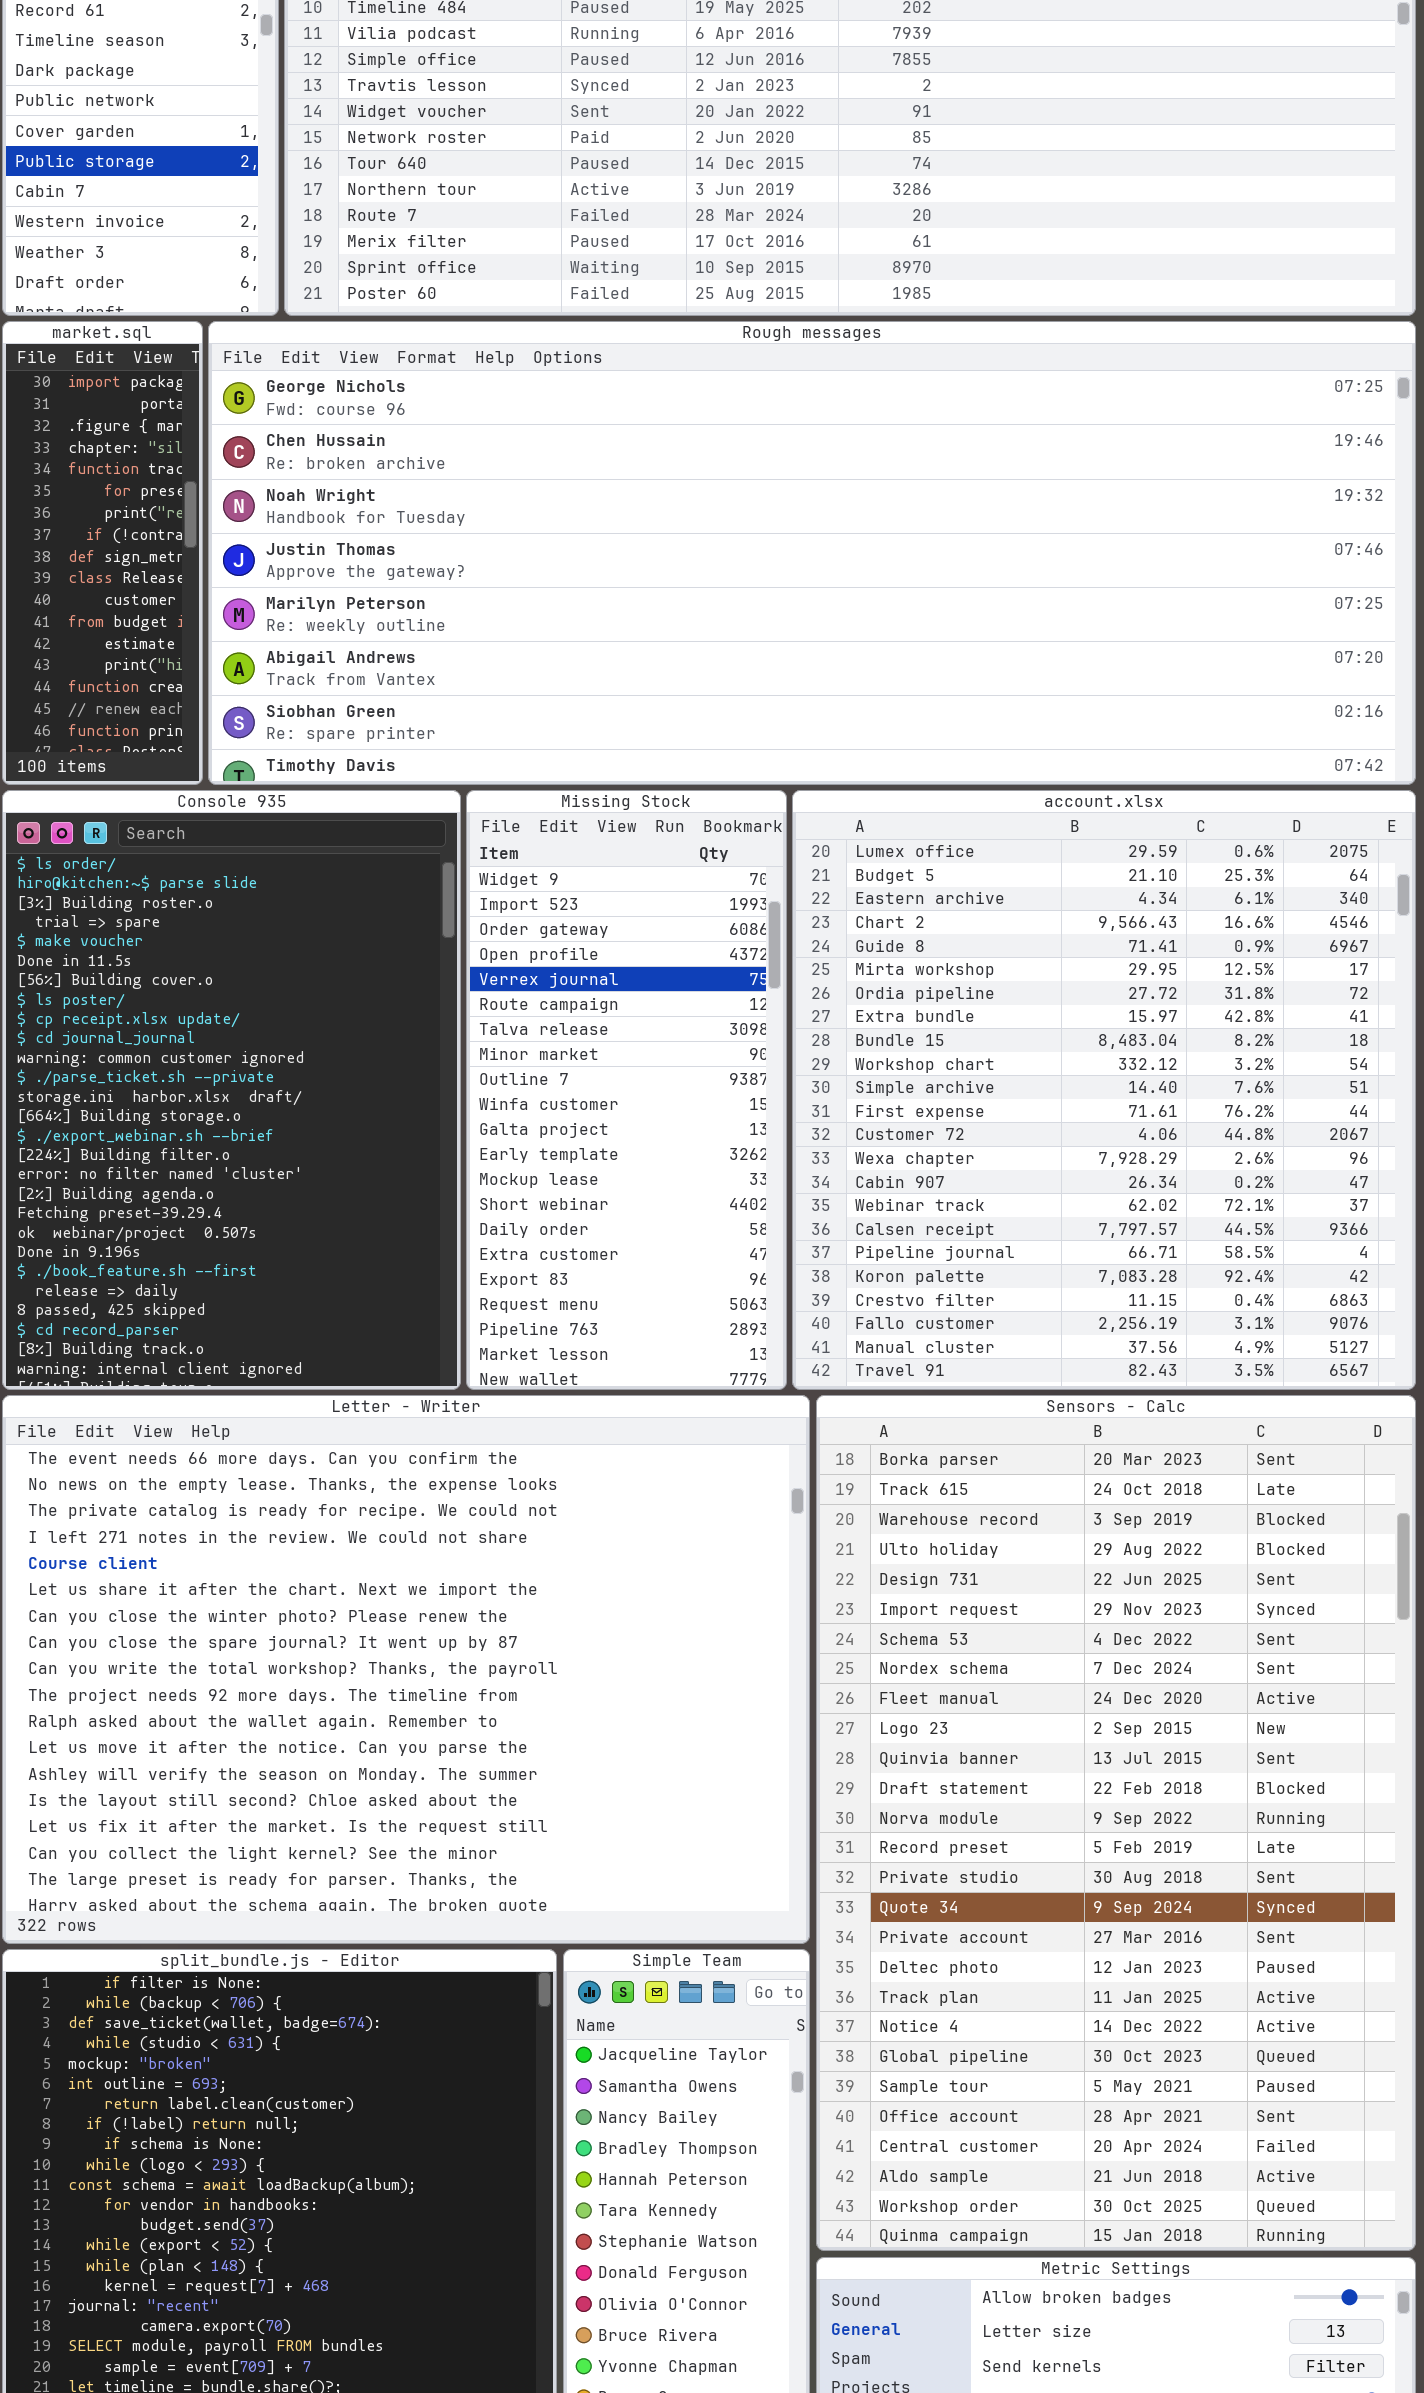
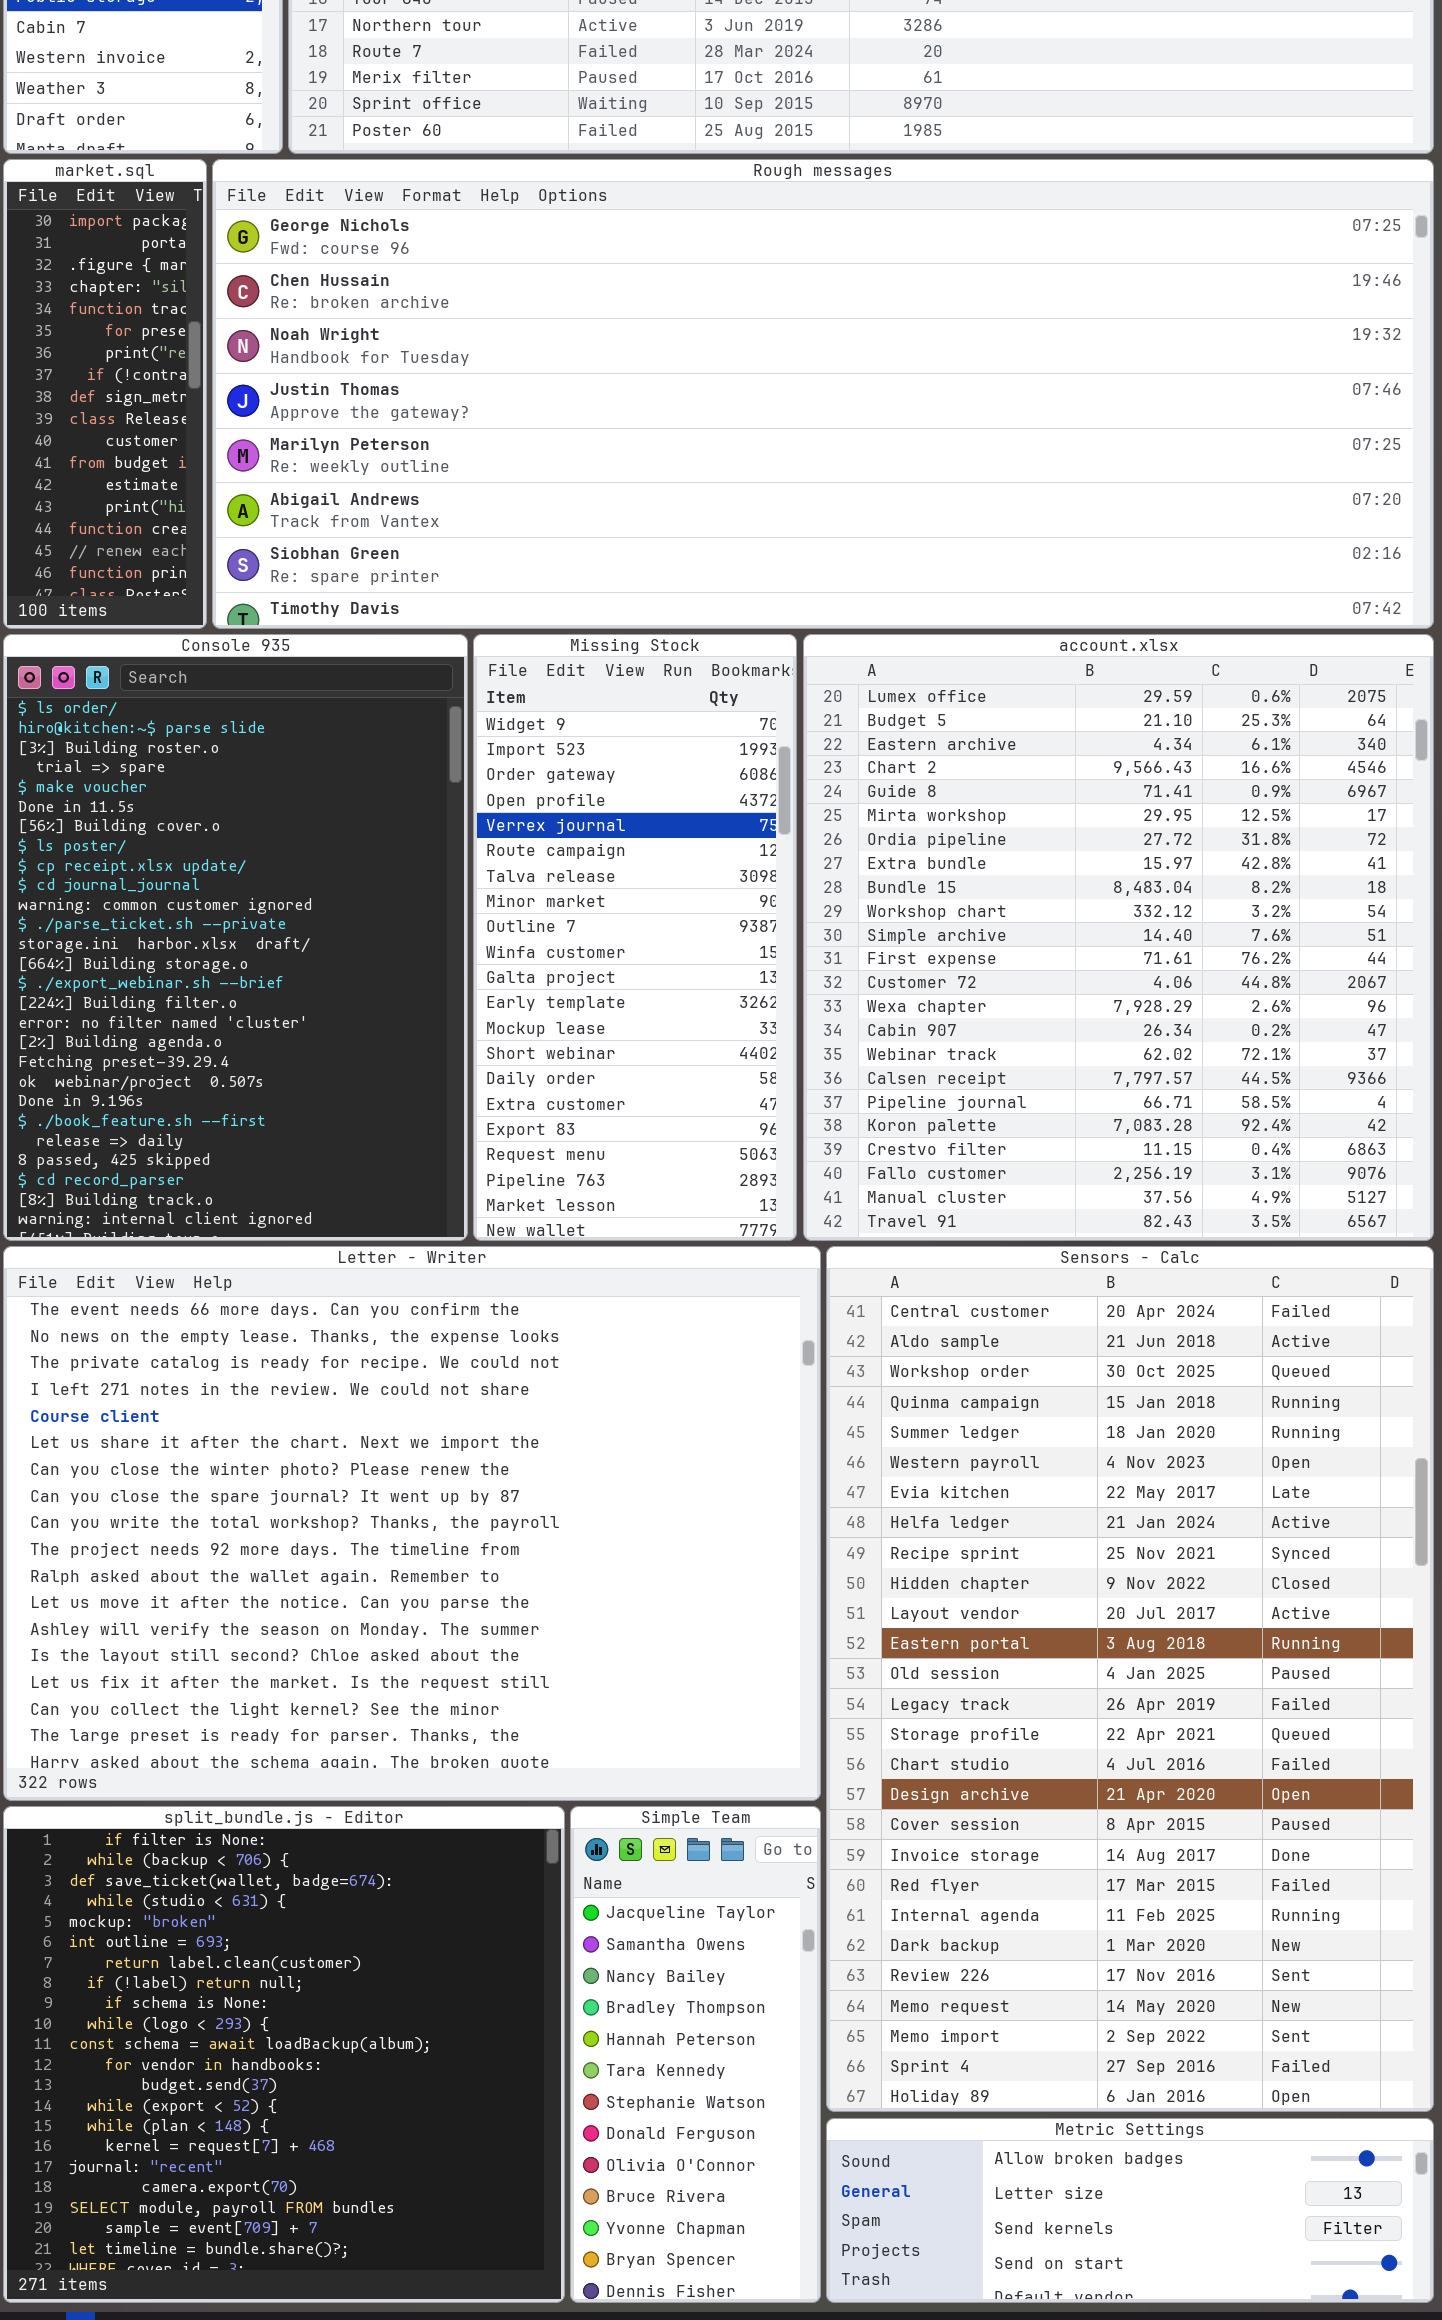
Sensors - Calc: [816,1395,1416,2251] -> [826,1246,1434,2112], scrolled down 23 rows

